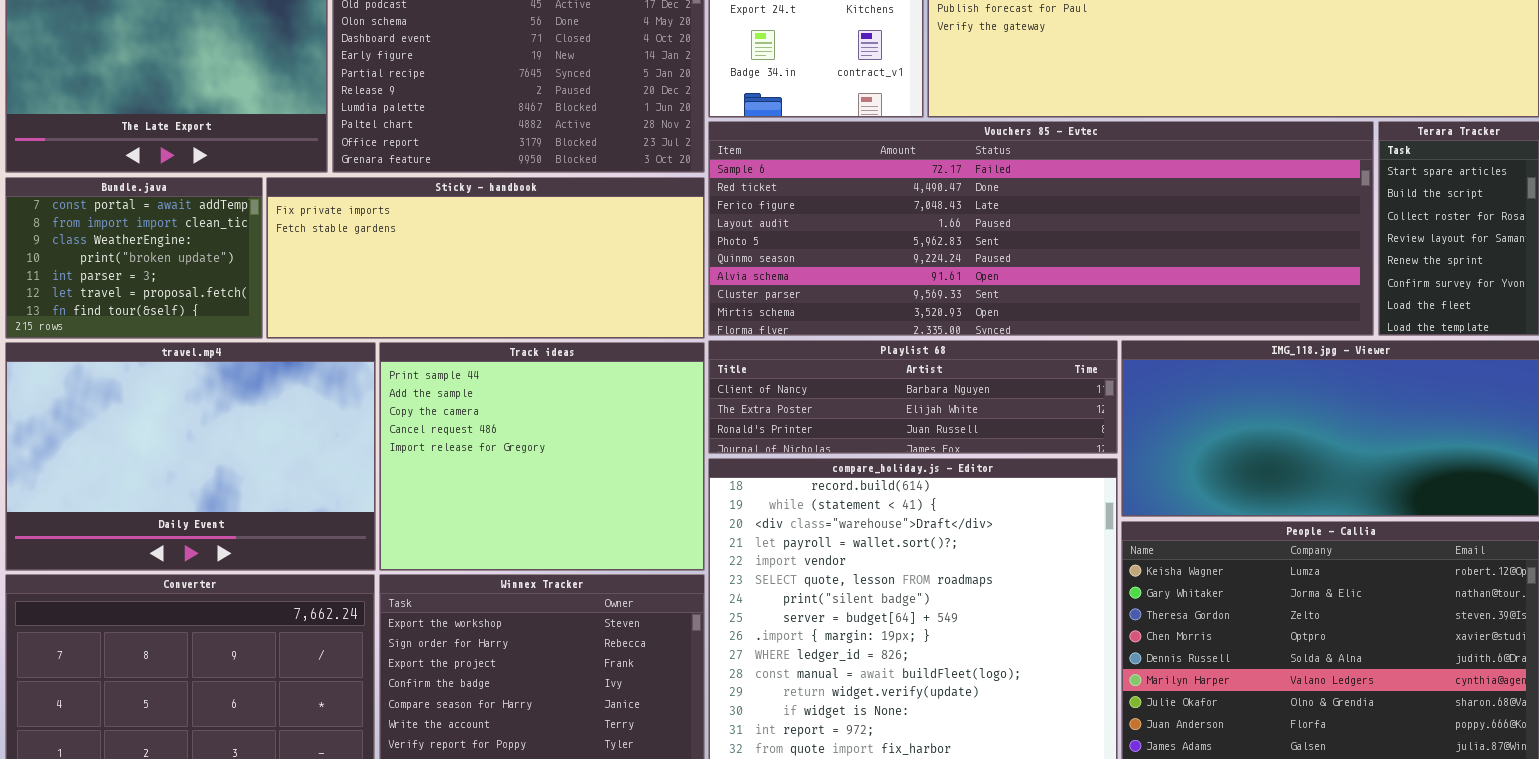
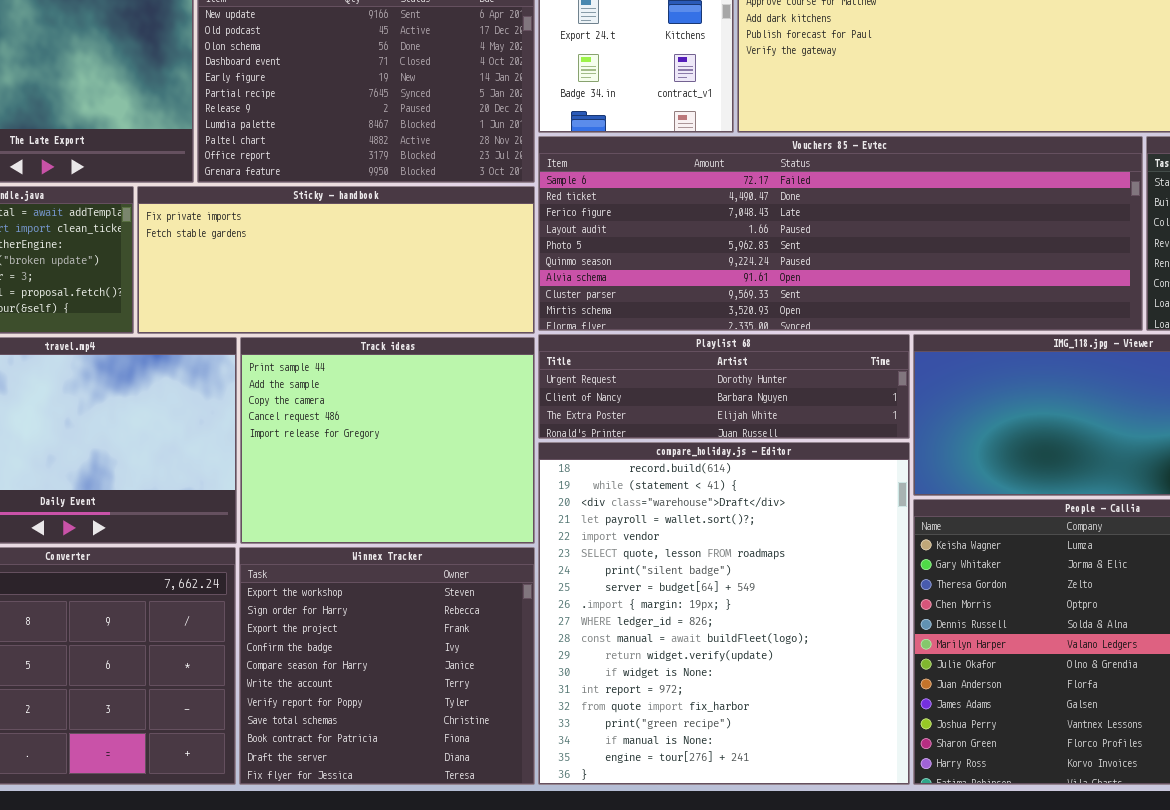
Playlist 68: [708,340,1118,454] -> [538,334,910,439], scrolled up 1 row

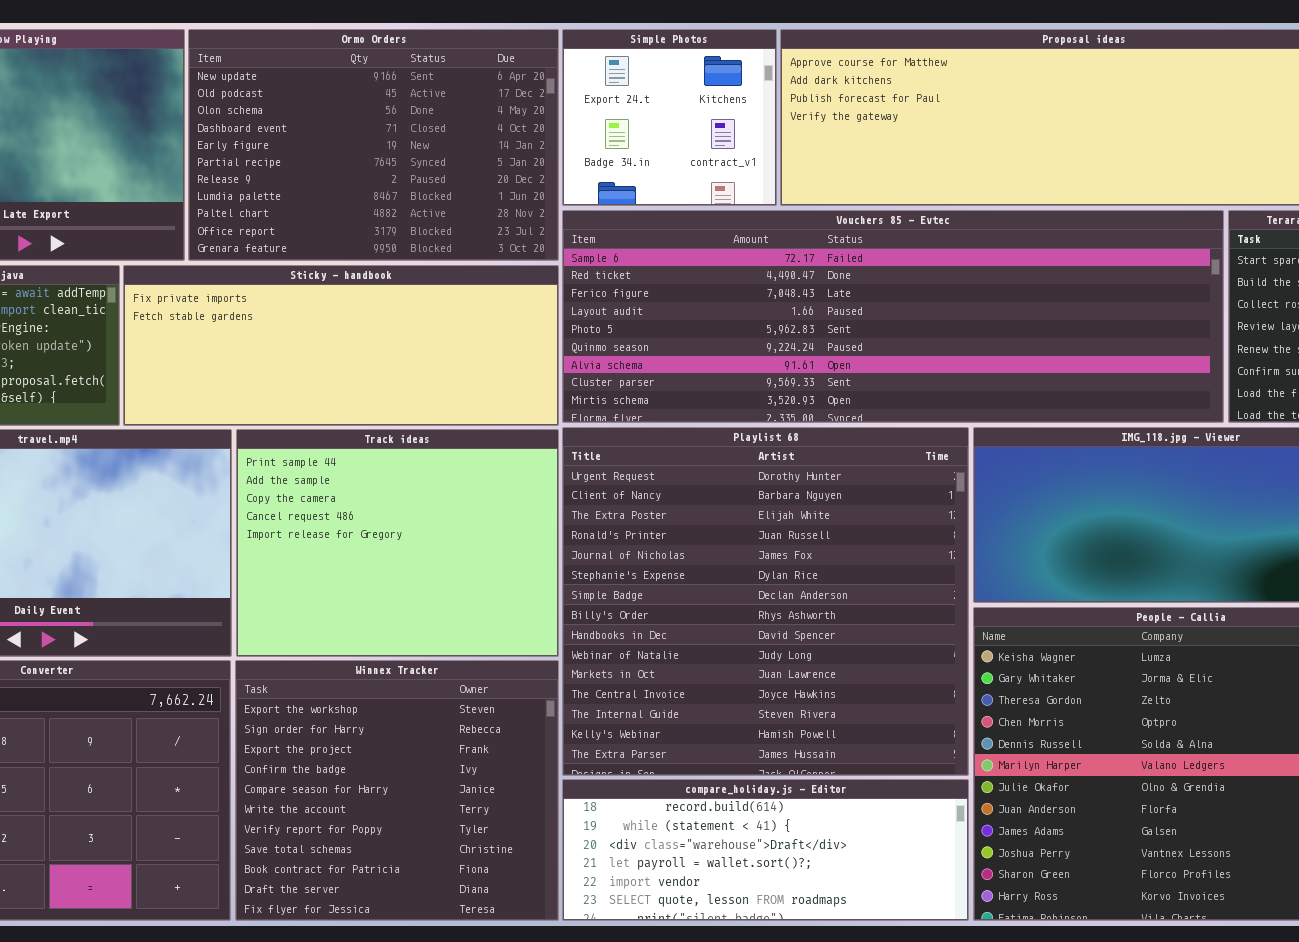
Playlist 68: [538,334,910,439] -> [562,427,969,776], resized
compare_holiday.js - Editor: [538,442,910,785] -> [562,779,969,921], resized

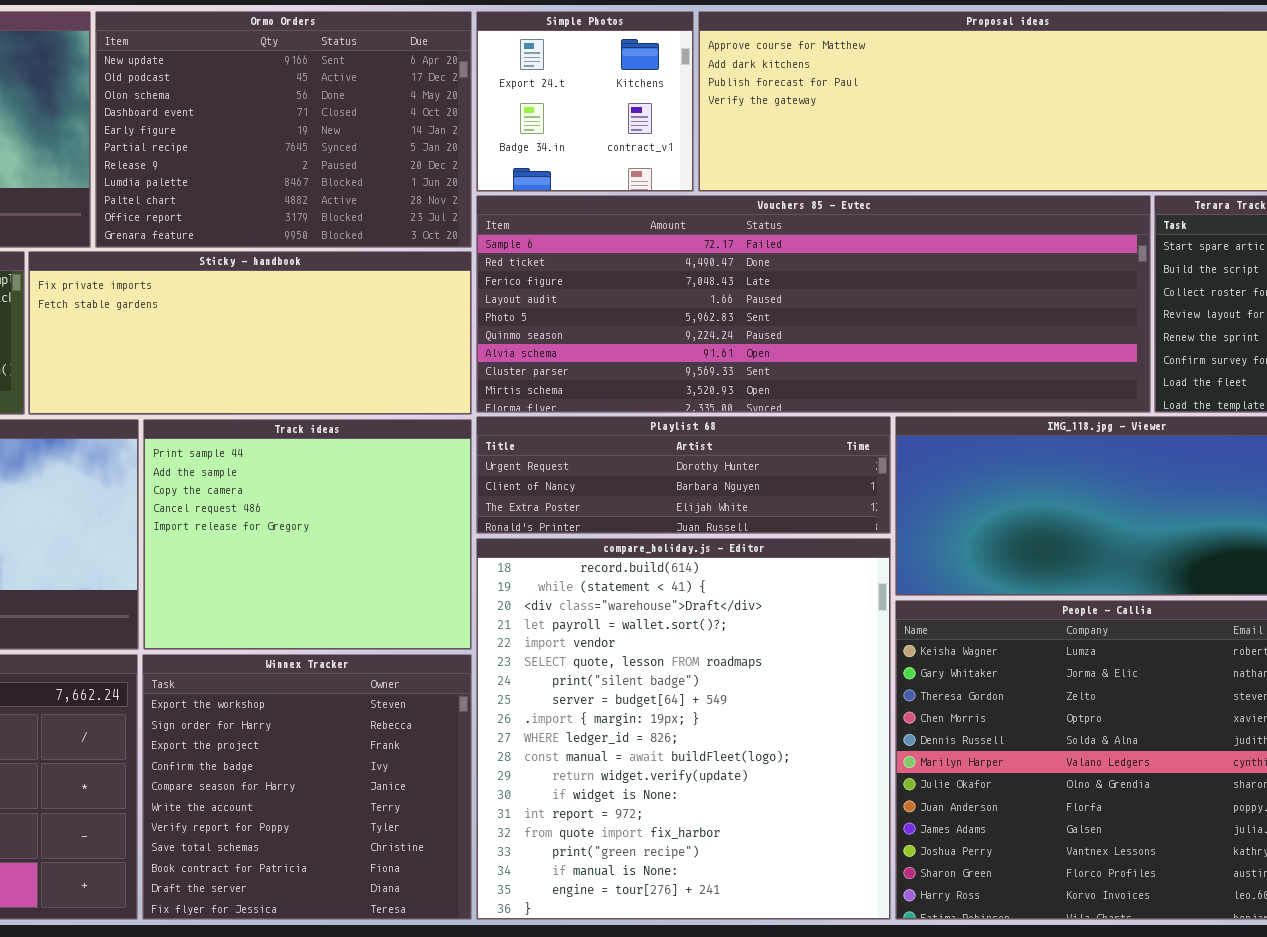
Playlist 68: [562,427,969,776] -> [476,416,891,534], resized
compare_holiday.js - Editor: [562,779,969,921] -> [476,538,891,920], resized

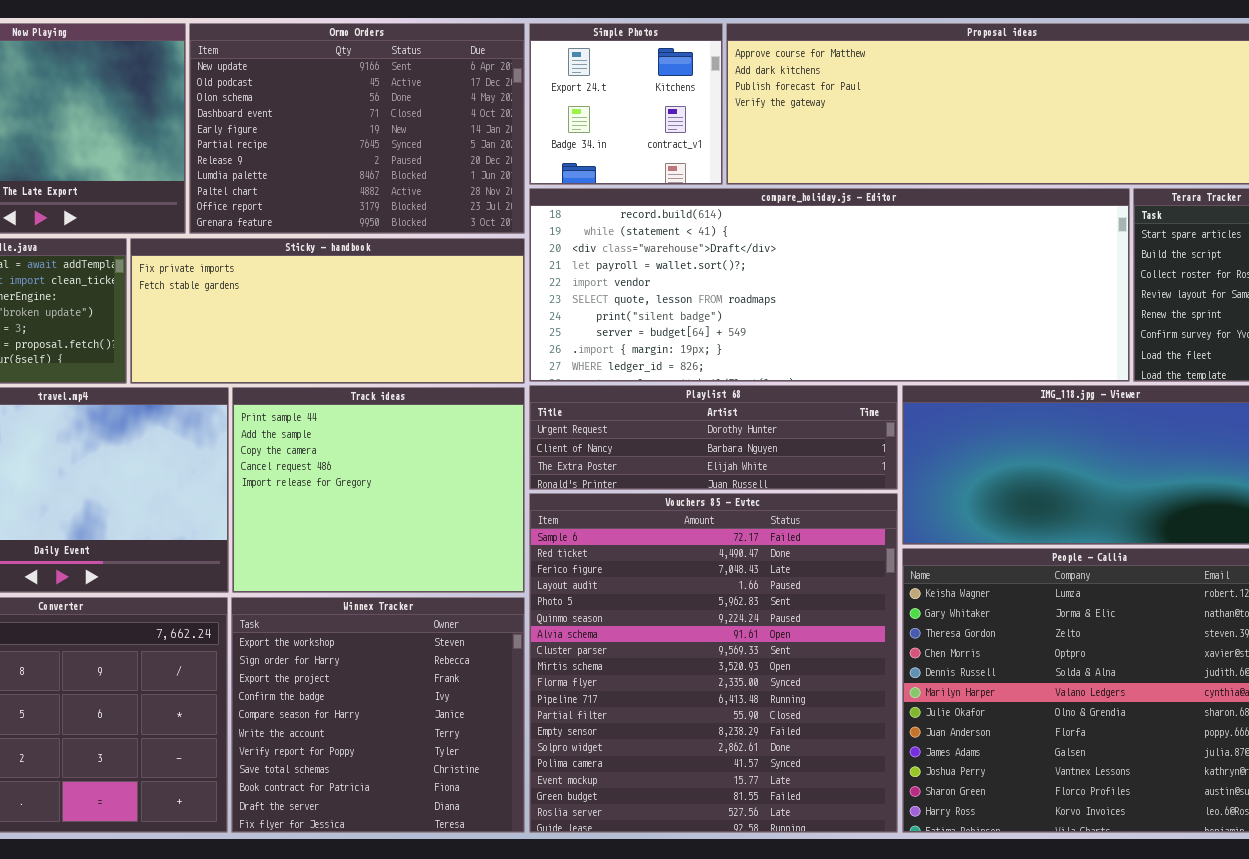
Vouchers 85 - Evtec: [476,195,1151,413] -> [529,493,898,833], moved, resized
compare_holiday.js - Editor: [476,538,891,920] -> [529,188,1130,382], moved, resized

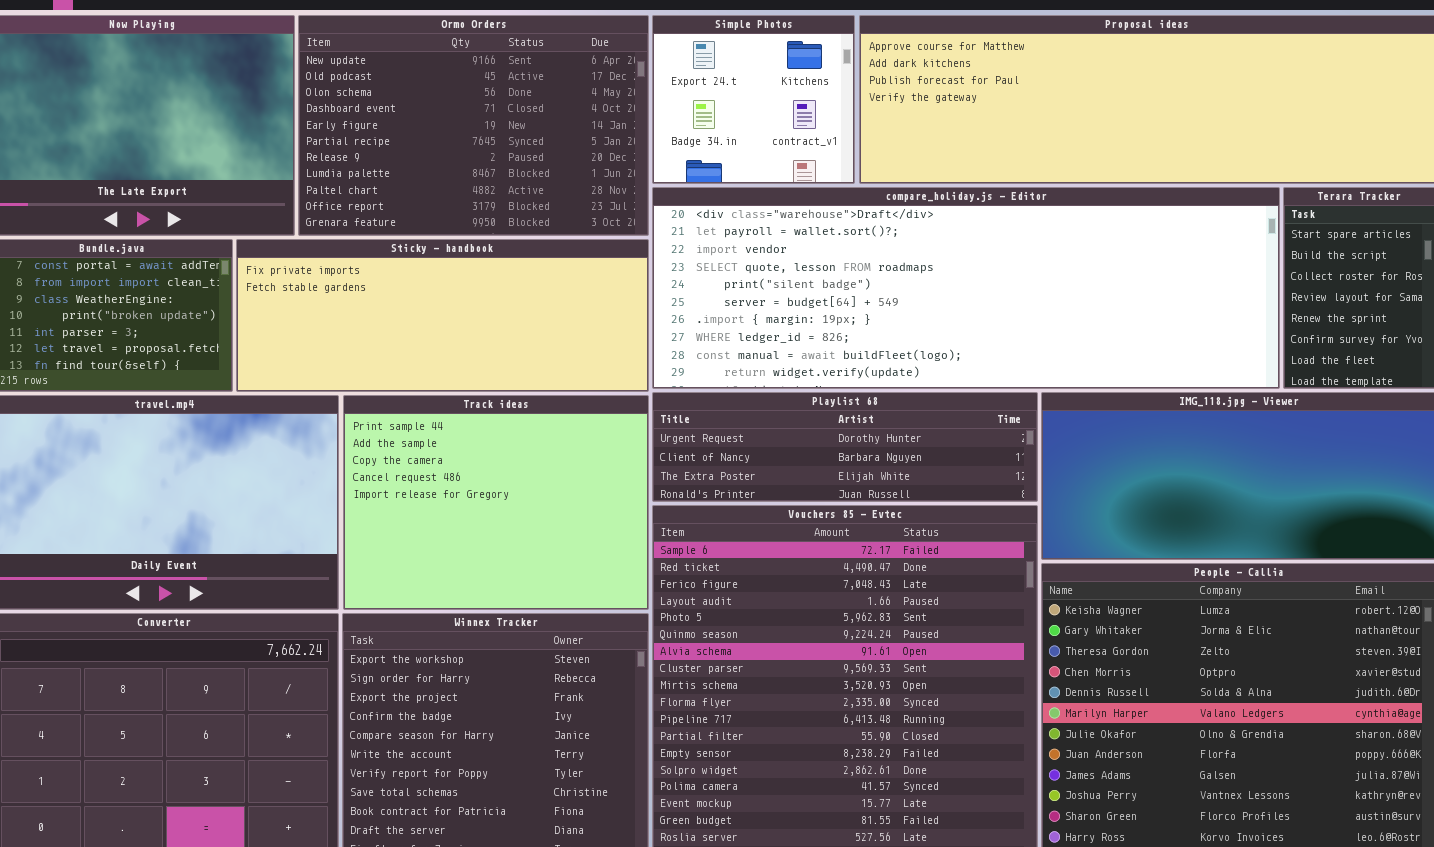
compare_holiday.js - Editor: [529,188,1130,382] -> [652,187,1280,389], scrolled down 2 rows

